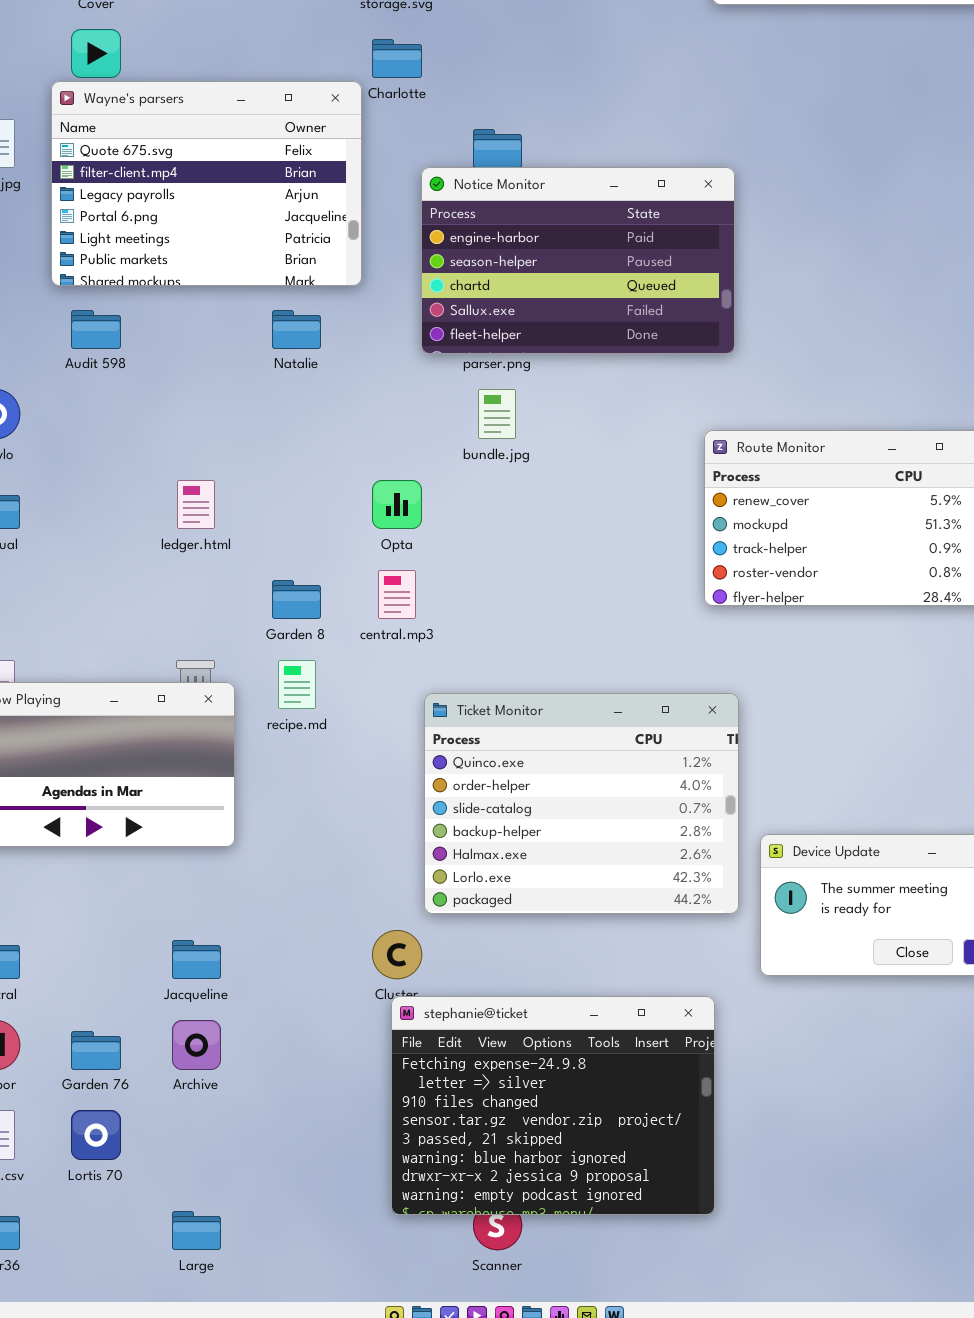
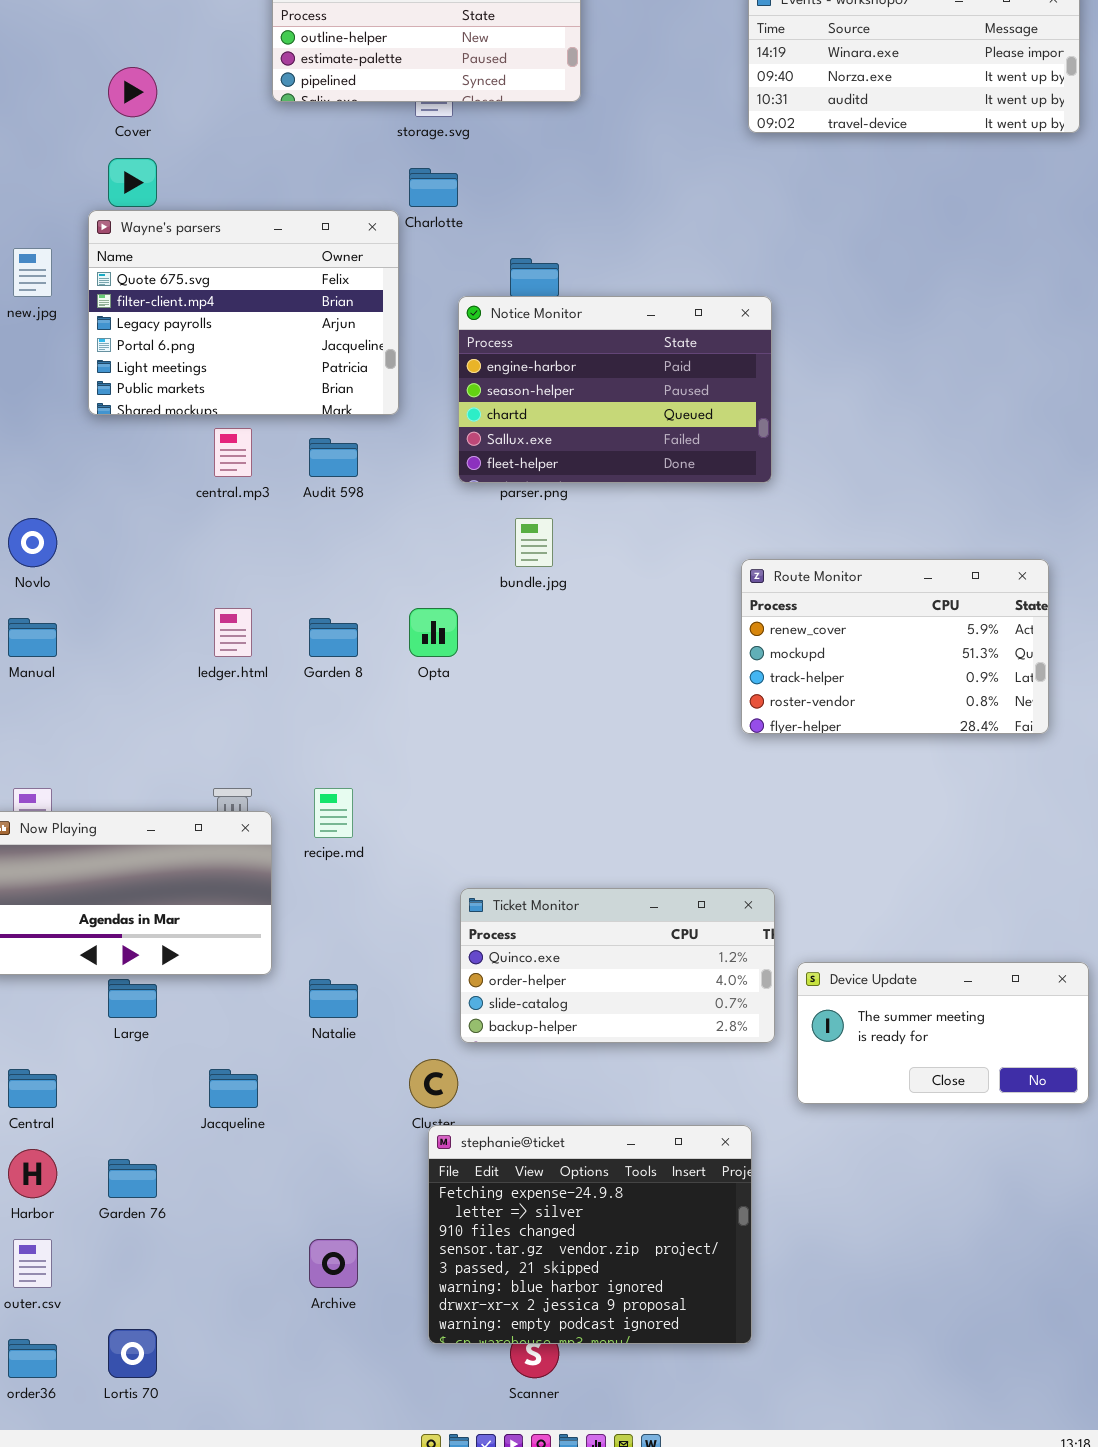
Audit 598: [71,310,121,349] -> [309,438,358,477], moved
Natalie: [272,310,321,349] -> [309,979,358,1018], moved
central.mp3: [378,570,416,619] -> [214,428,252,477], moved
Garden 8: [272,580,321,619] -> [309,618,358,657], moved
Ticket Monitor: [424,693,739,914] -> [460,888,775,1043], resized
Archive: [172,1020,221,1070] -> [309,1239,358,1288], moved
Lortis 70: [71,1110,121,1160] -> [108,1329,157,1378], moved
Large: [172,1211,221,1250] -> [108,979,157,1018], moved

